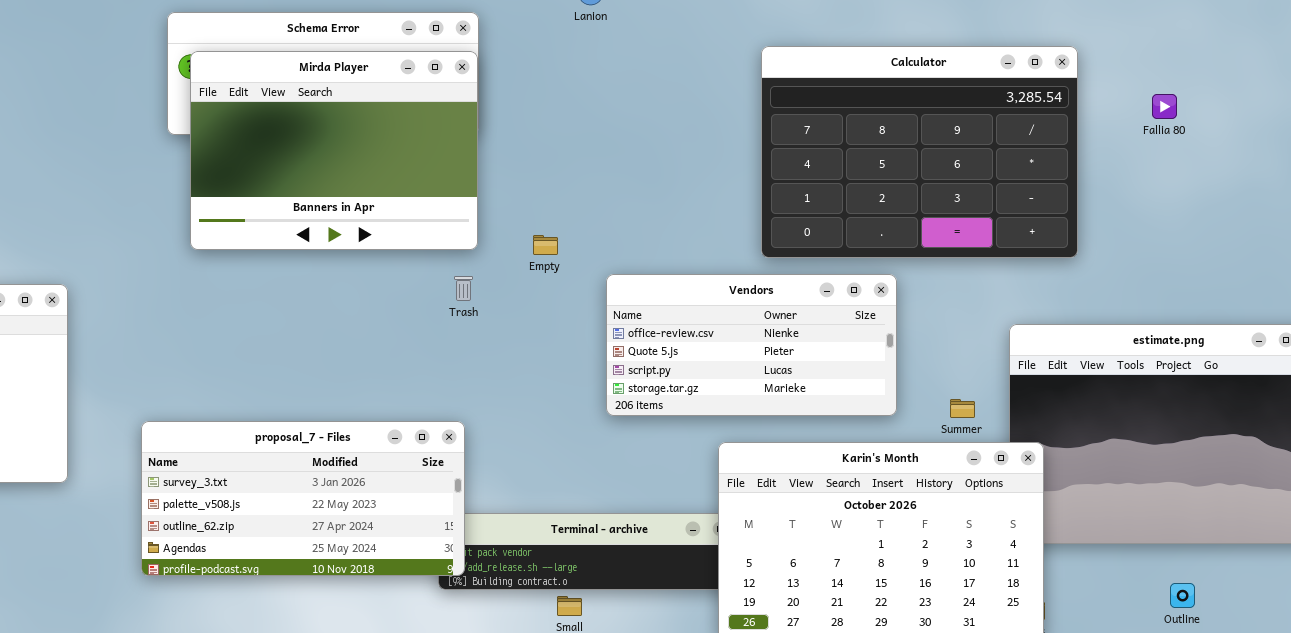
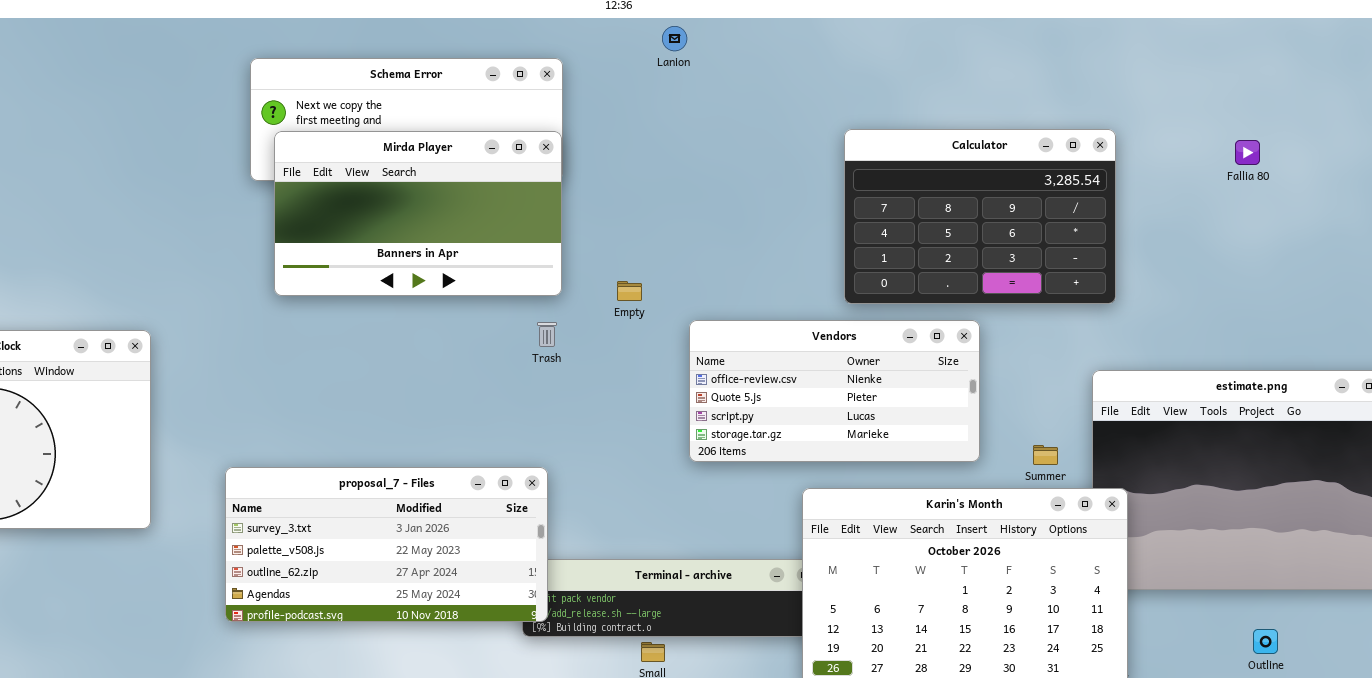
Calculator: [761,46,1078,258] -> [844,129,1116,304], resized
Mirda Player: [190,51,478,250] -> [274,131,562,296], resized

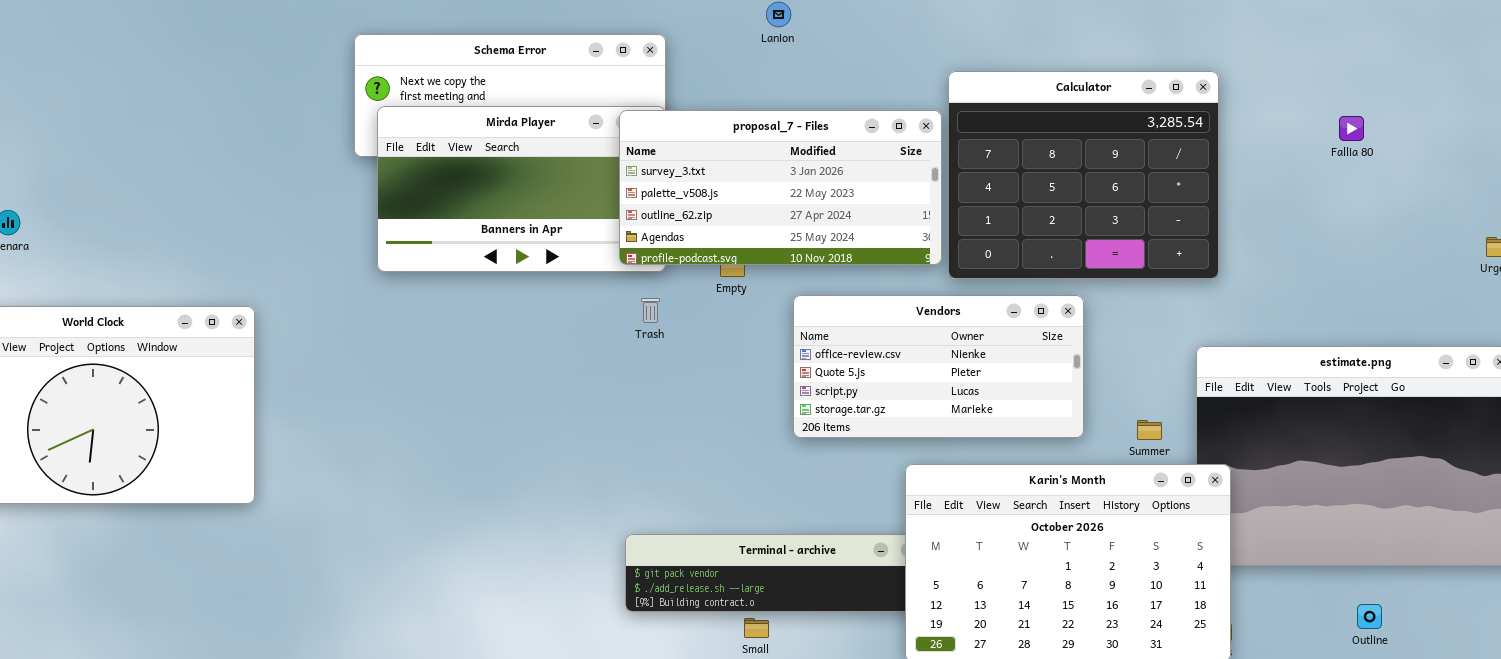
Calculator: [844,129,1116,304] -> [948,71,1219,279], resized
proposal_7 - Files: [225,467,548,622] -> [619,110,942,265], moved

